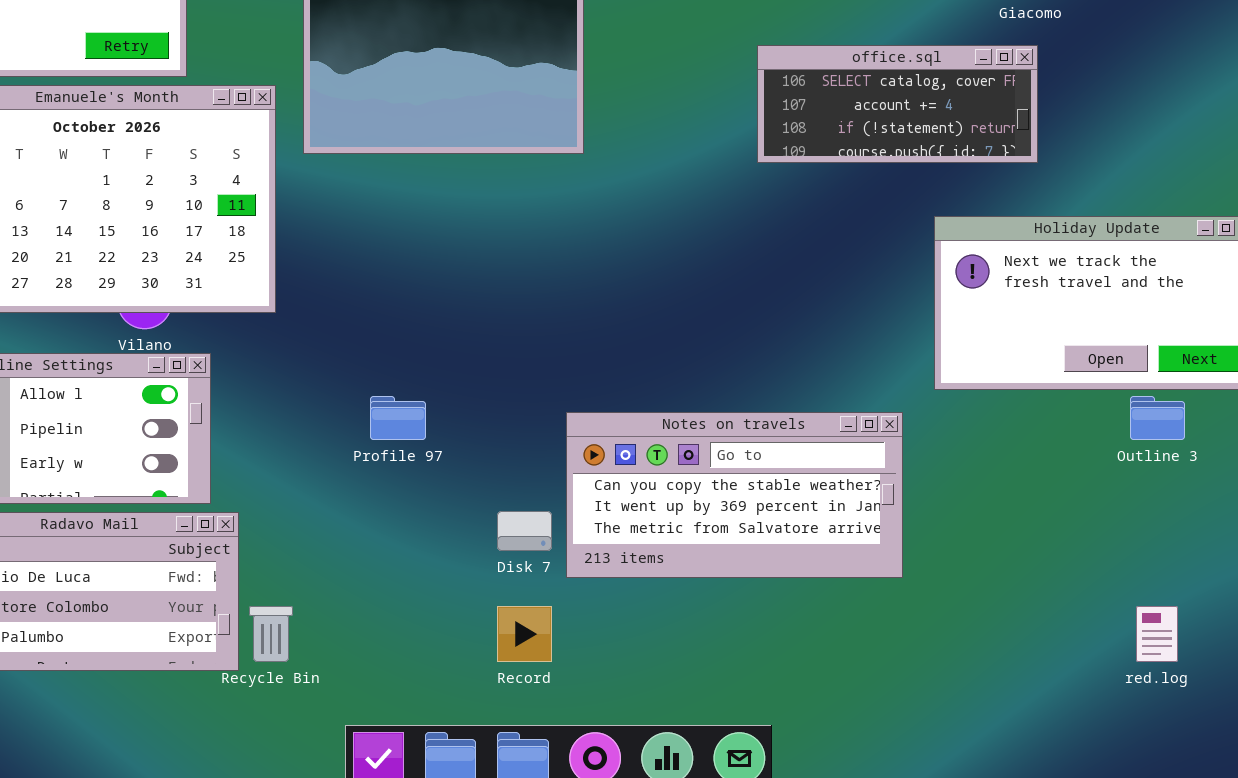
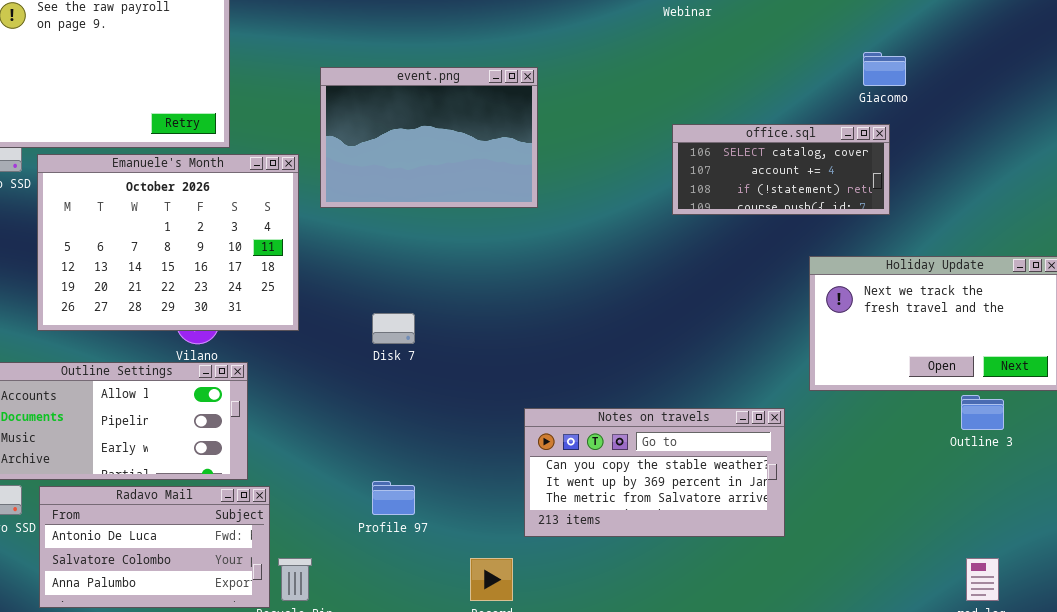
Profile 97: [370,396,426,440] -> [372,481,415,515], moved
Disk 7: [497,511,552,551] -> [372,313,415,344], moved

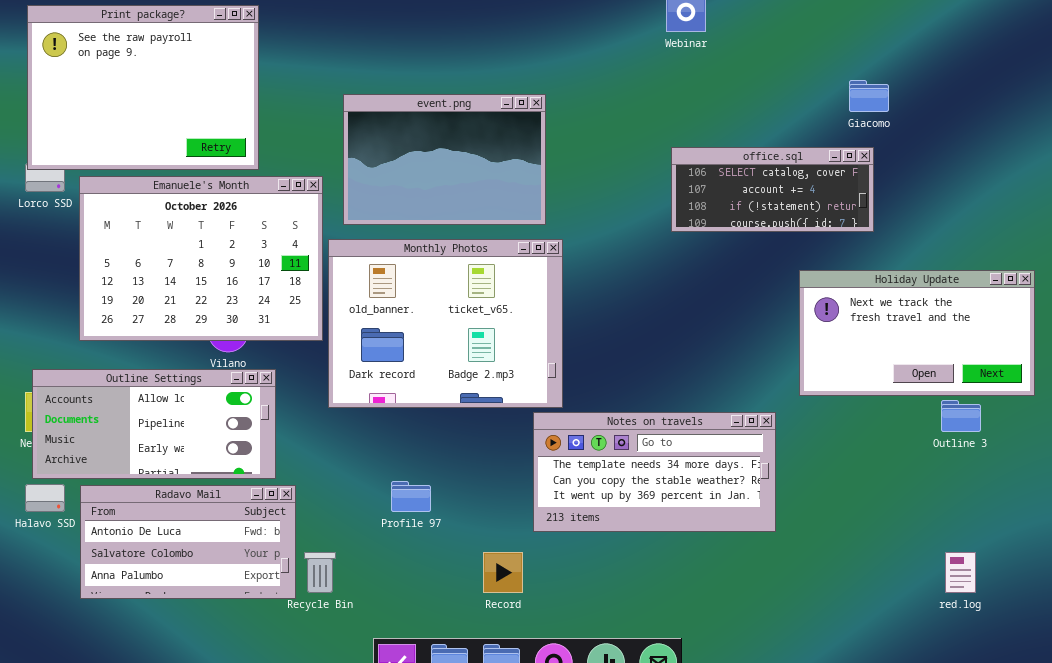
Monthly Photos: none -> [328,239,563,408], opened
Notes on travels: [524,408,785,537] -> [533,412,776,532], scrolled up 1 row

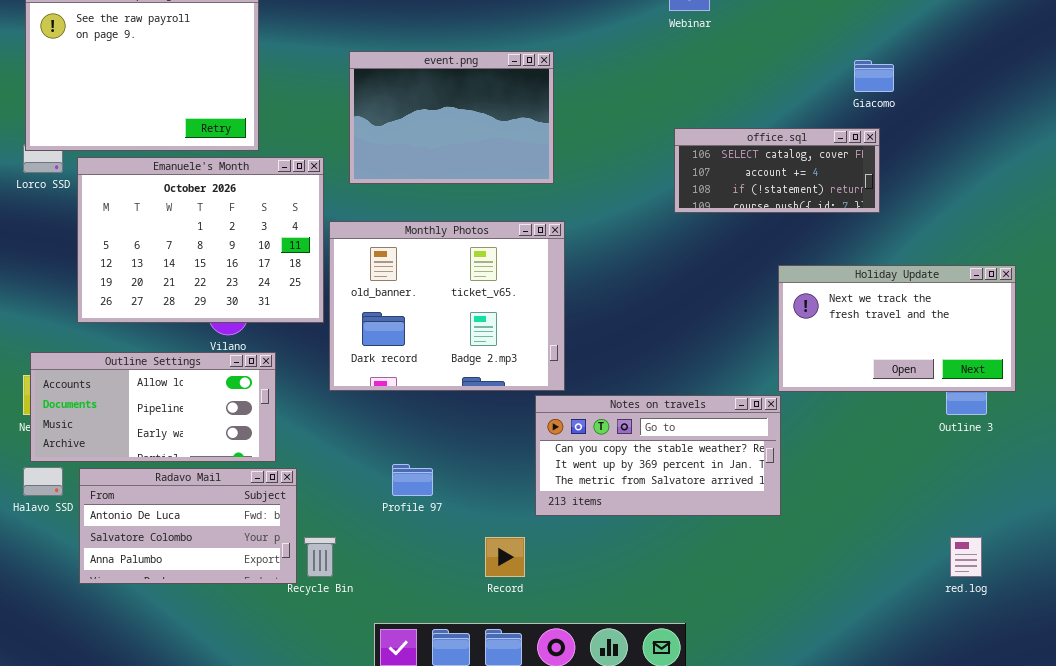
event.png: [343,94,546,225] -> [349,51,554,184], moved
Holiday Update: [799,270,1035,396] -> [778,265,1016,392], moved
Notes on travels: [533,412,776,532] -> [535,395,781,516], scrolled down 1 row

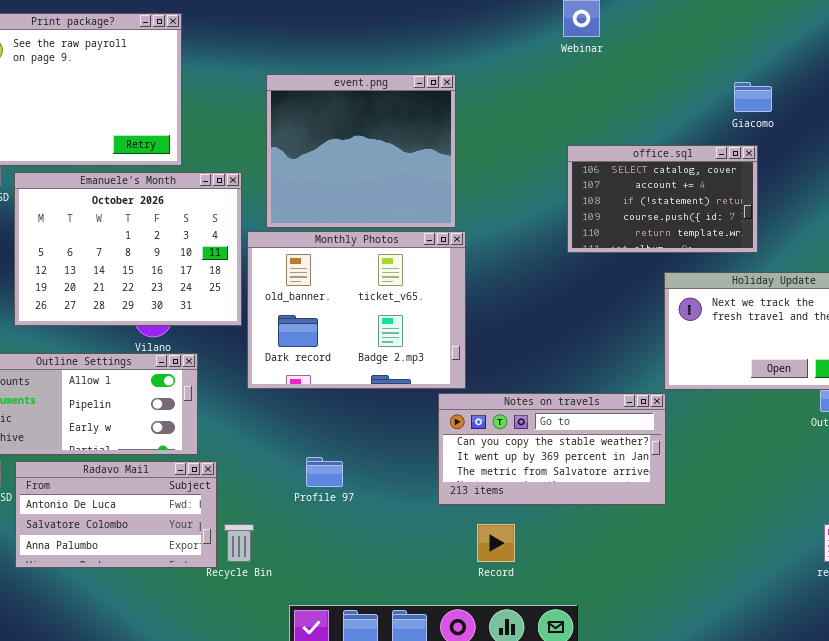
event.png: [349,51,554,184] -> [266,74,456,228], resized
office.sql: [674,128,880,213] -> [567,145,758,253], resized
Record: [485,537,525,577] -> [477,524,515,562], moved

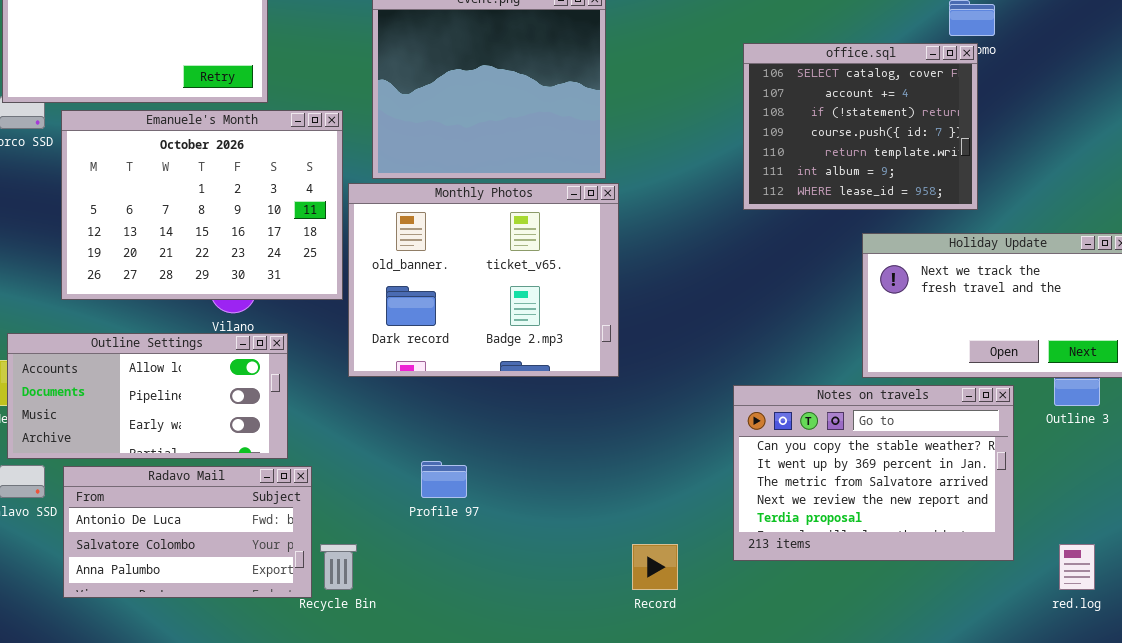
office.sql: [567,145,758,253] -> [743,43,978,210], resized
Notes on travels: [438,393,666,505] -> [733,385,1014,561], moved, resized

